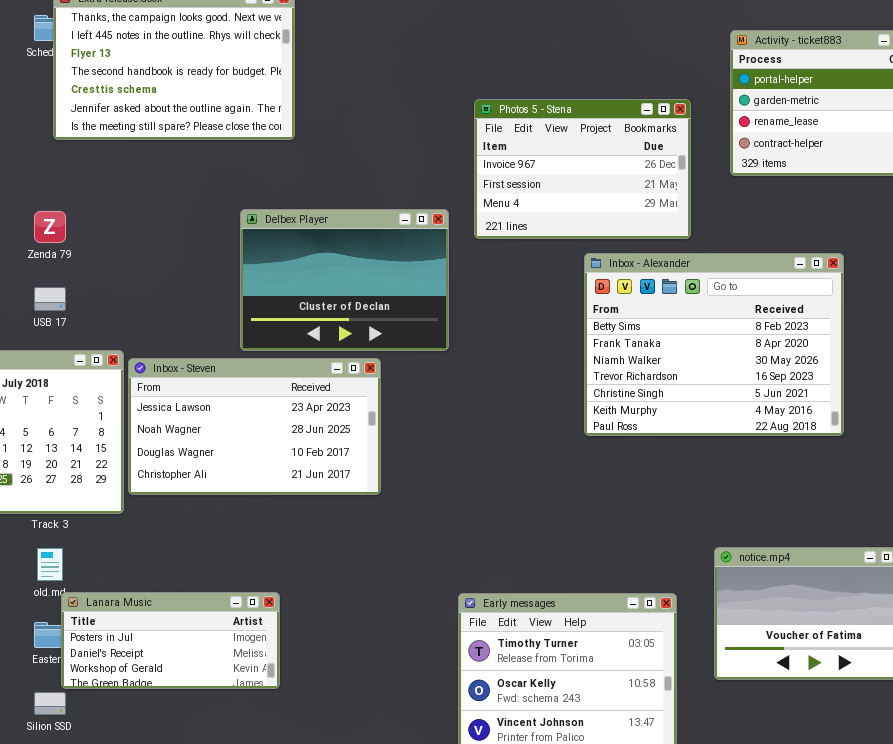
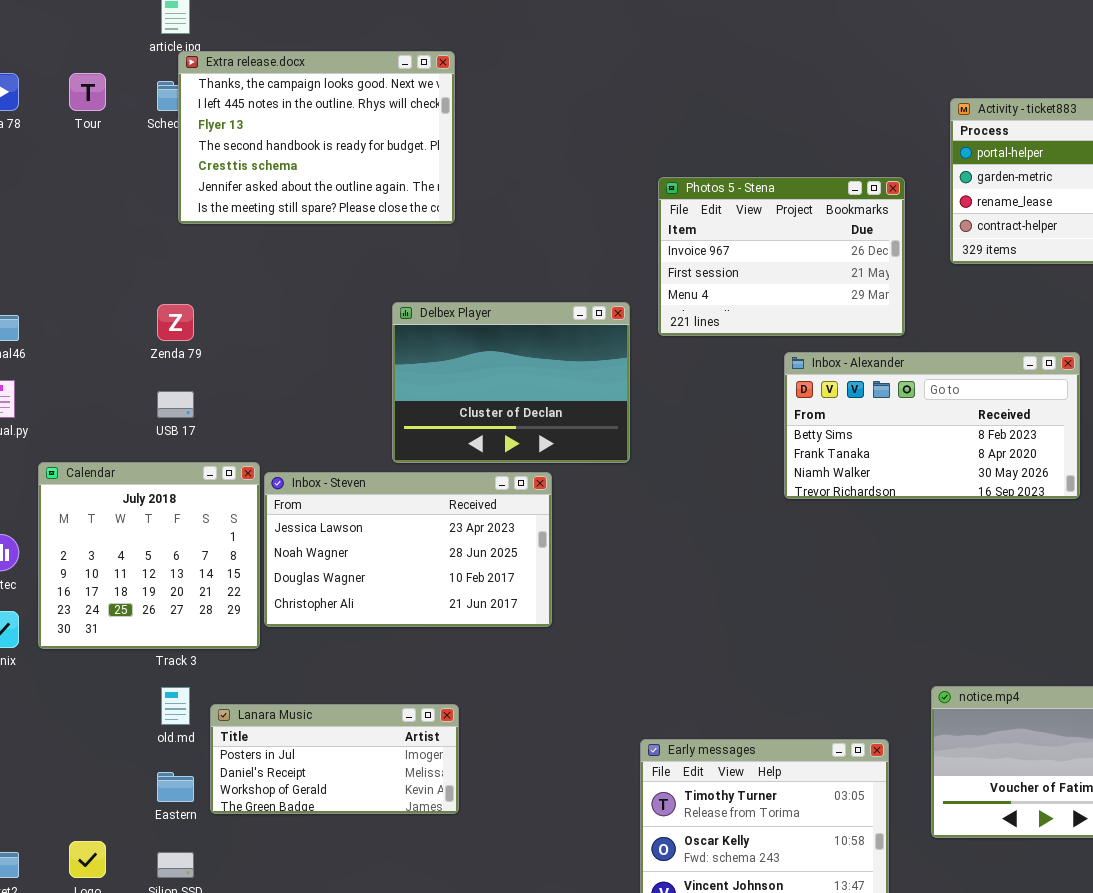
Inbox - Alexander: [584,253,844,436] -> [784,352,1080,499], resized
Lanara Music: [61,592,280,689] -> [210,704,459,814], moved

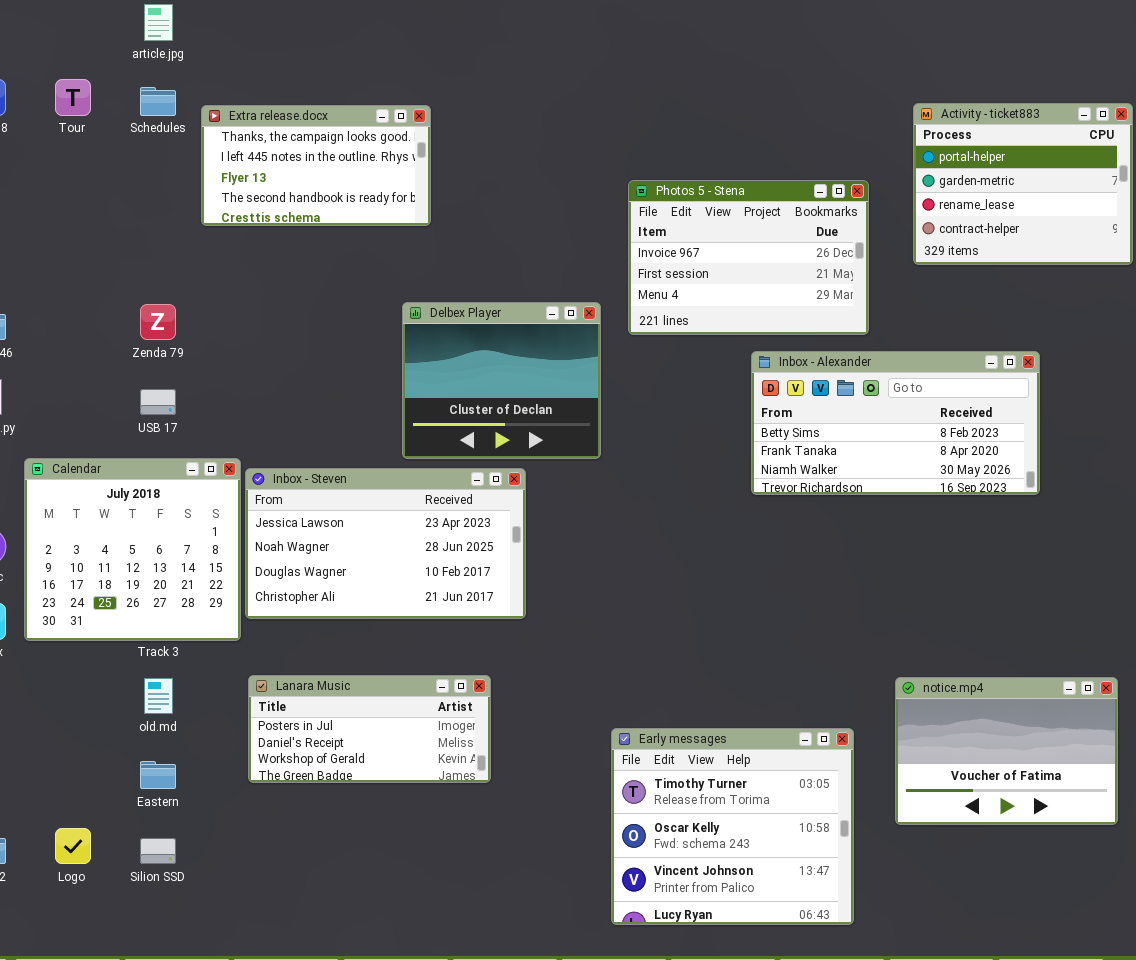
Extra release.docx: [178,51,455,224] -> [201,105,431,226], resized
Delbex Player: [392,302,630,463] -> [402,302,601,459], resized
Lanara Music: [210,704,459,814] -> [248,675,491,783], moved

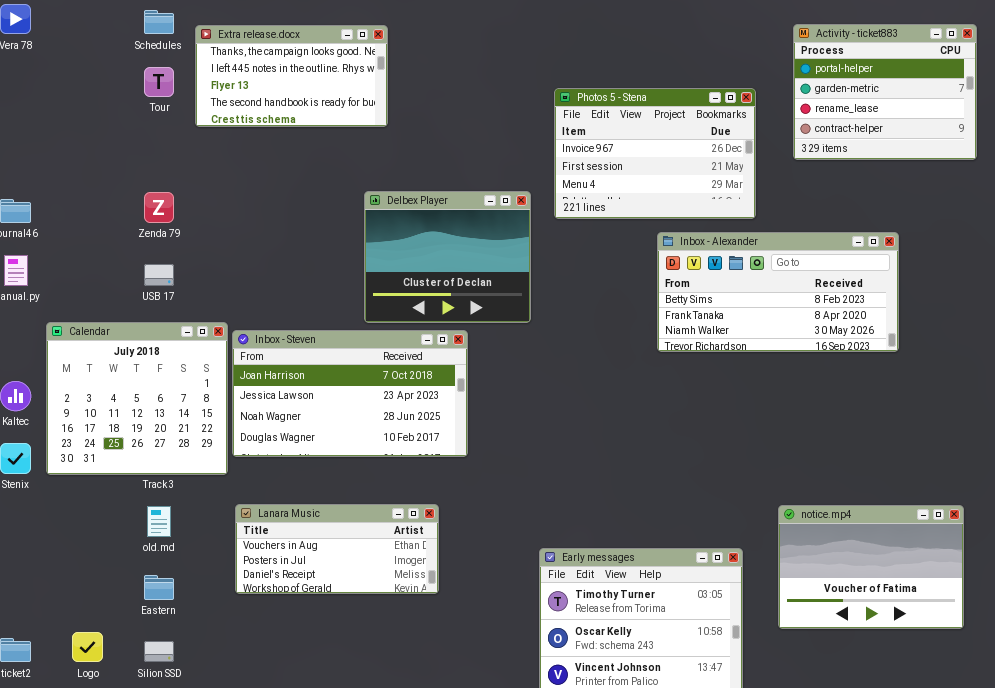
Tour: [55,79,91,116] -> [144,67,174,97], moved
Inbox - Steven: [245,468,526,619] -> [232,330,468,457], scrolled up 1 row
Lanara Music: [248,675,491,783] -> [235,504,439,594], scrolled up 1 row

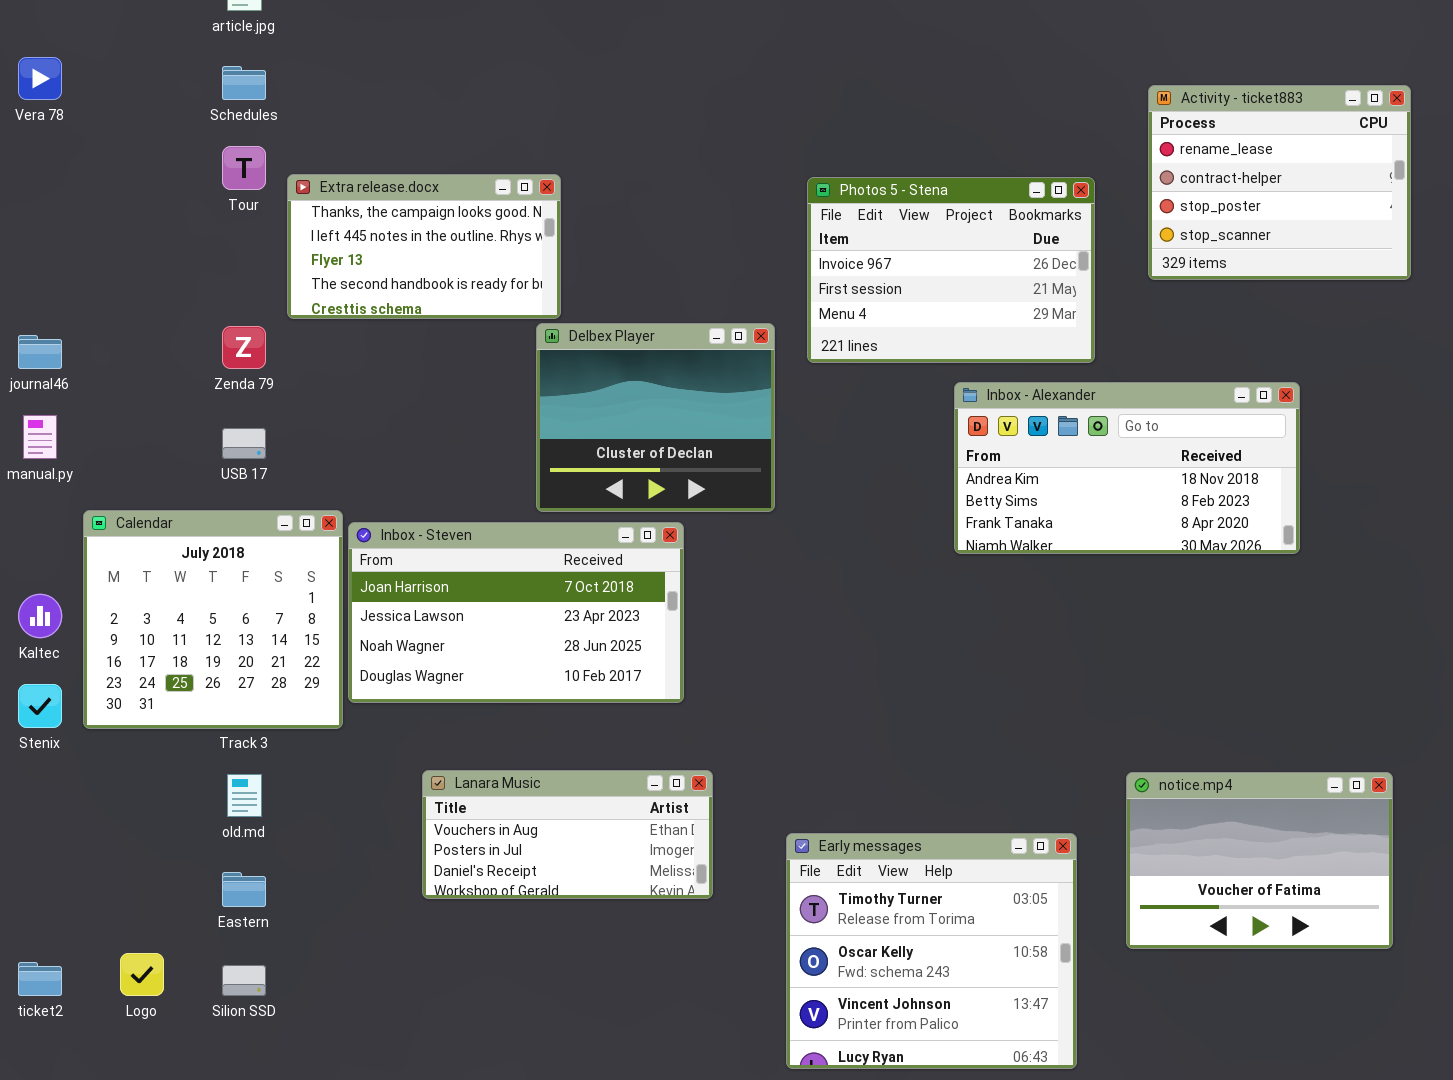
Activity - ticket883: [793,24,977,160] -> [1148,85,1411,280], scrolled down 2 rows
Extra release.docx: [195,25,388,127] -> [287,174,561,319], moved
Inbox - Alexander: [657,232,899,352] -> [954,382,1300,554], scrolled up 1 row
Lanara Music: [235,504,439,594] -> [422,770,713,899], moved

